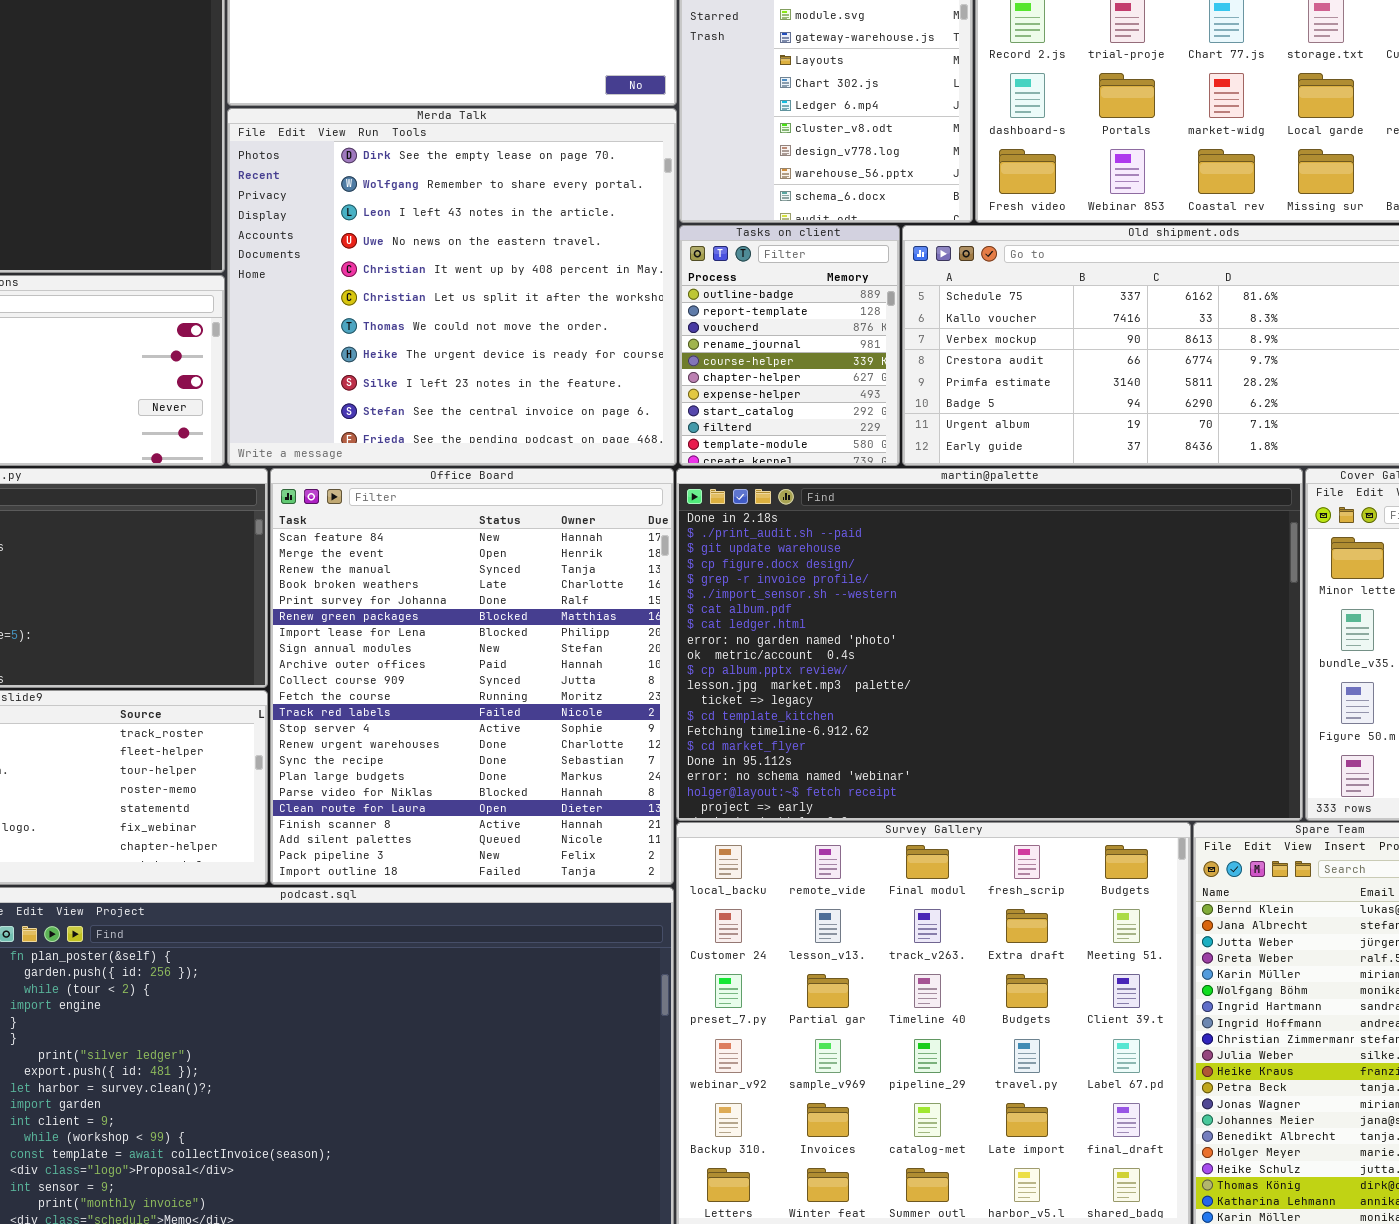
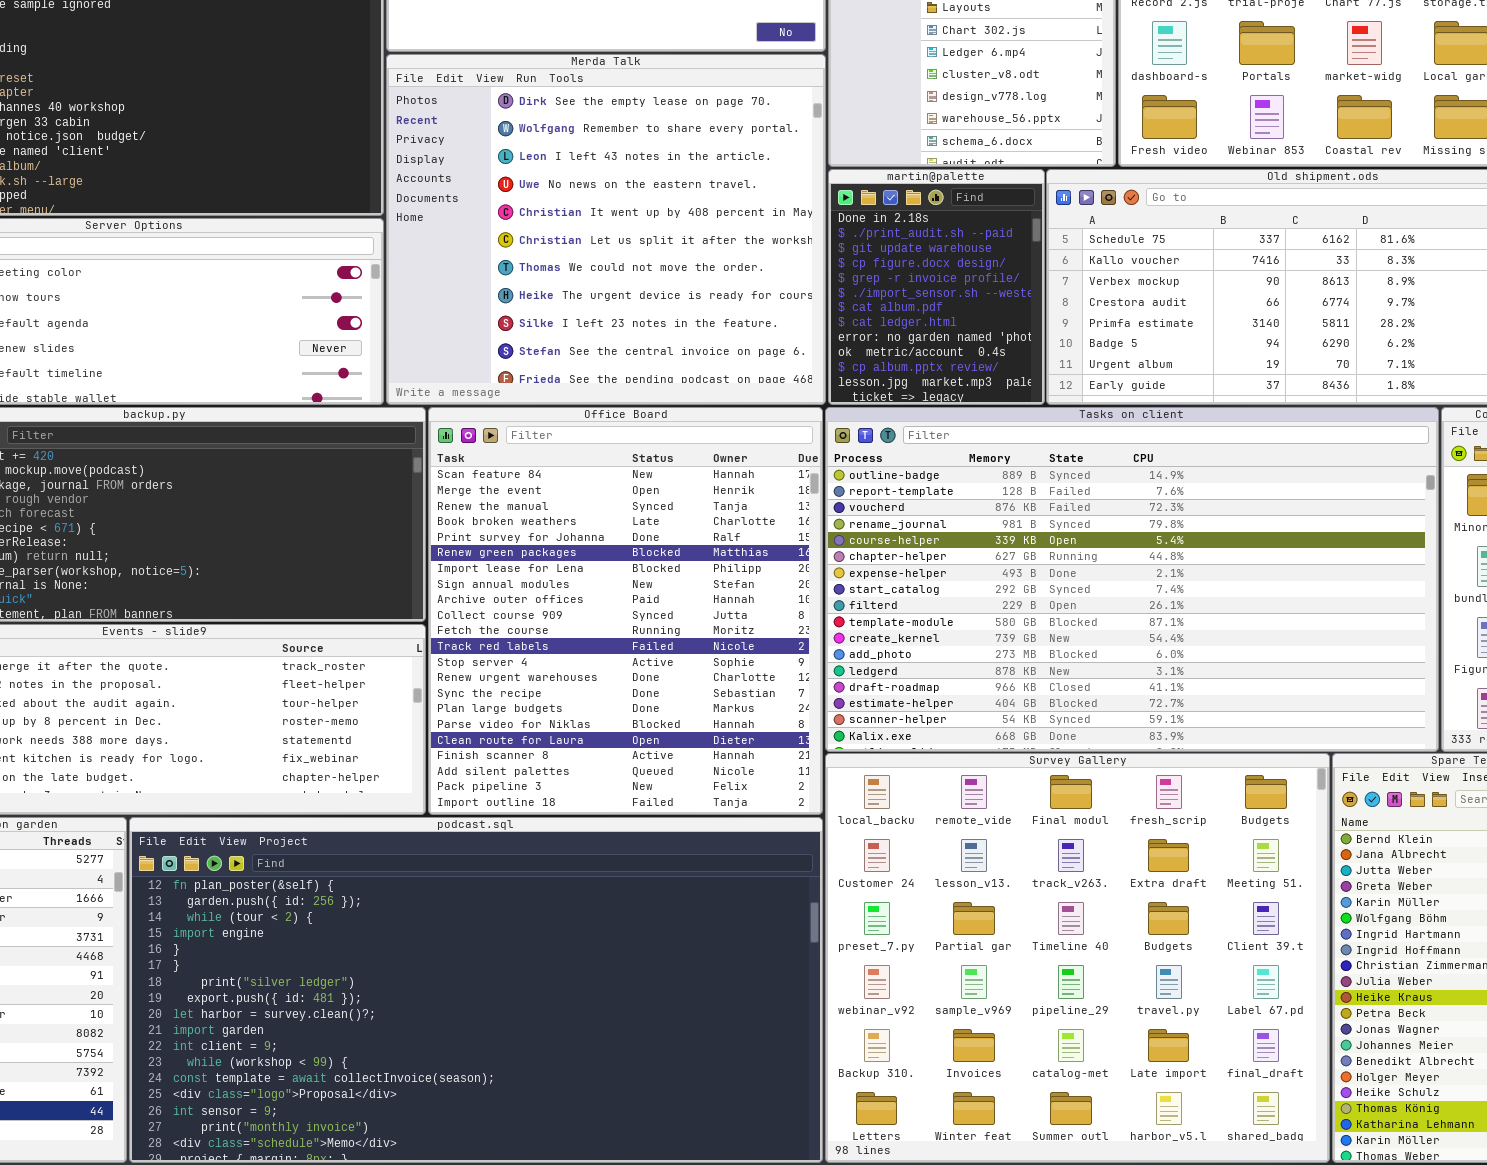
Tasks on client: [679,225,900,466] -> [825,407,1439,752], moved, resized
martin@palette: [676,468,1303,821] -> [828,169,1045,405], moved, resized

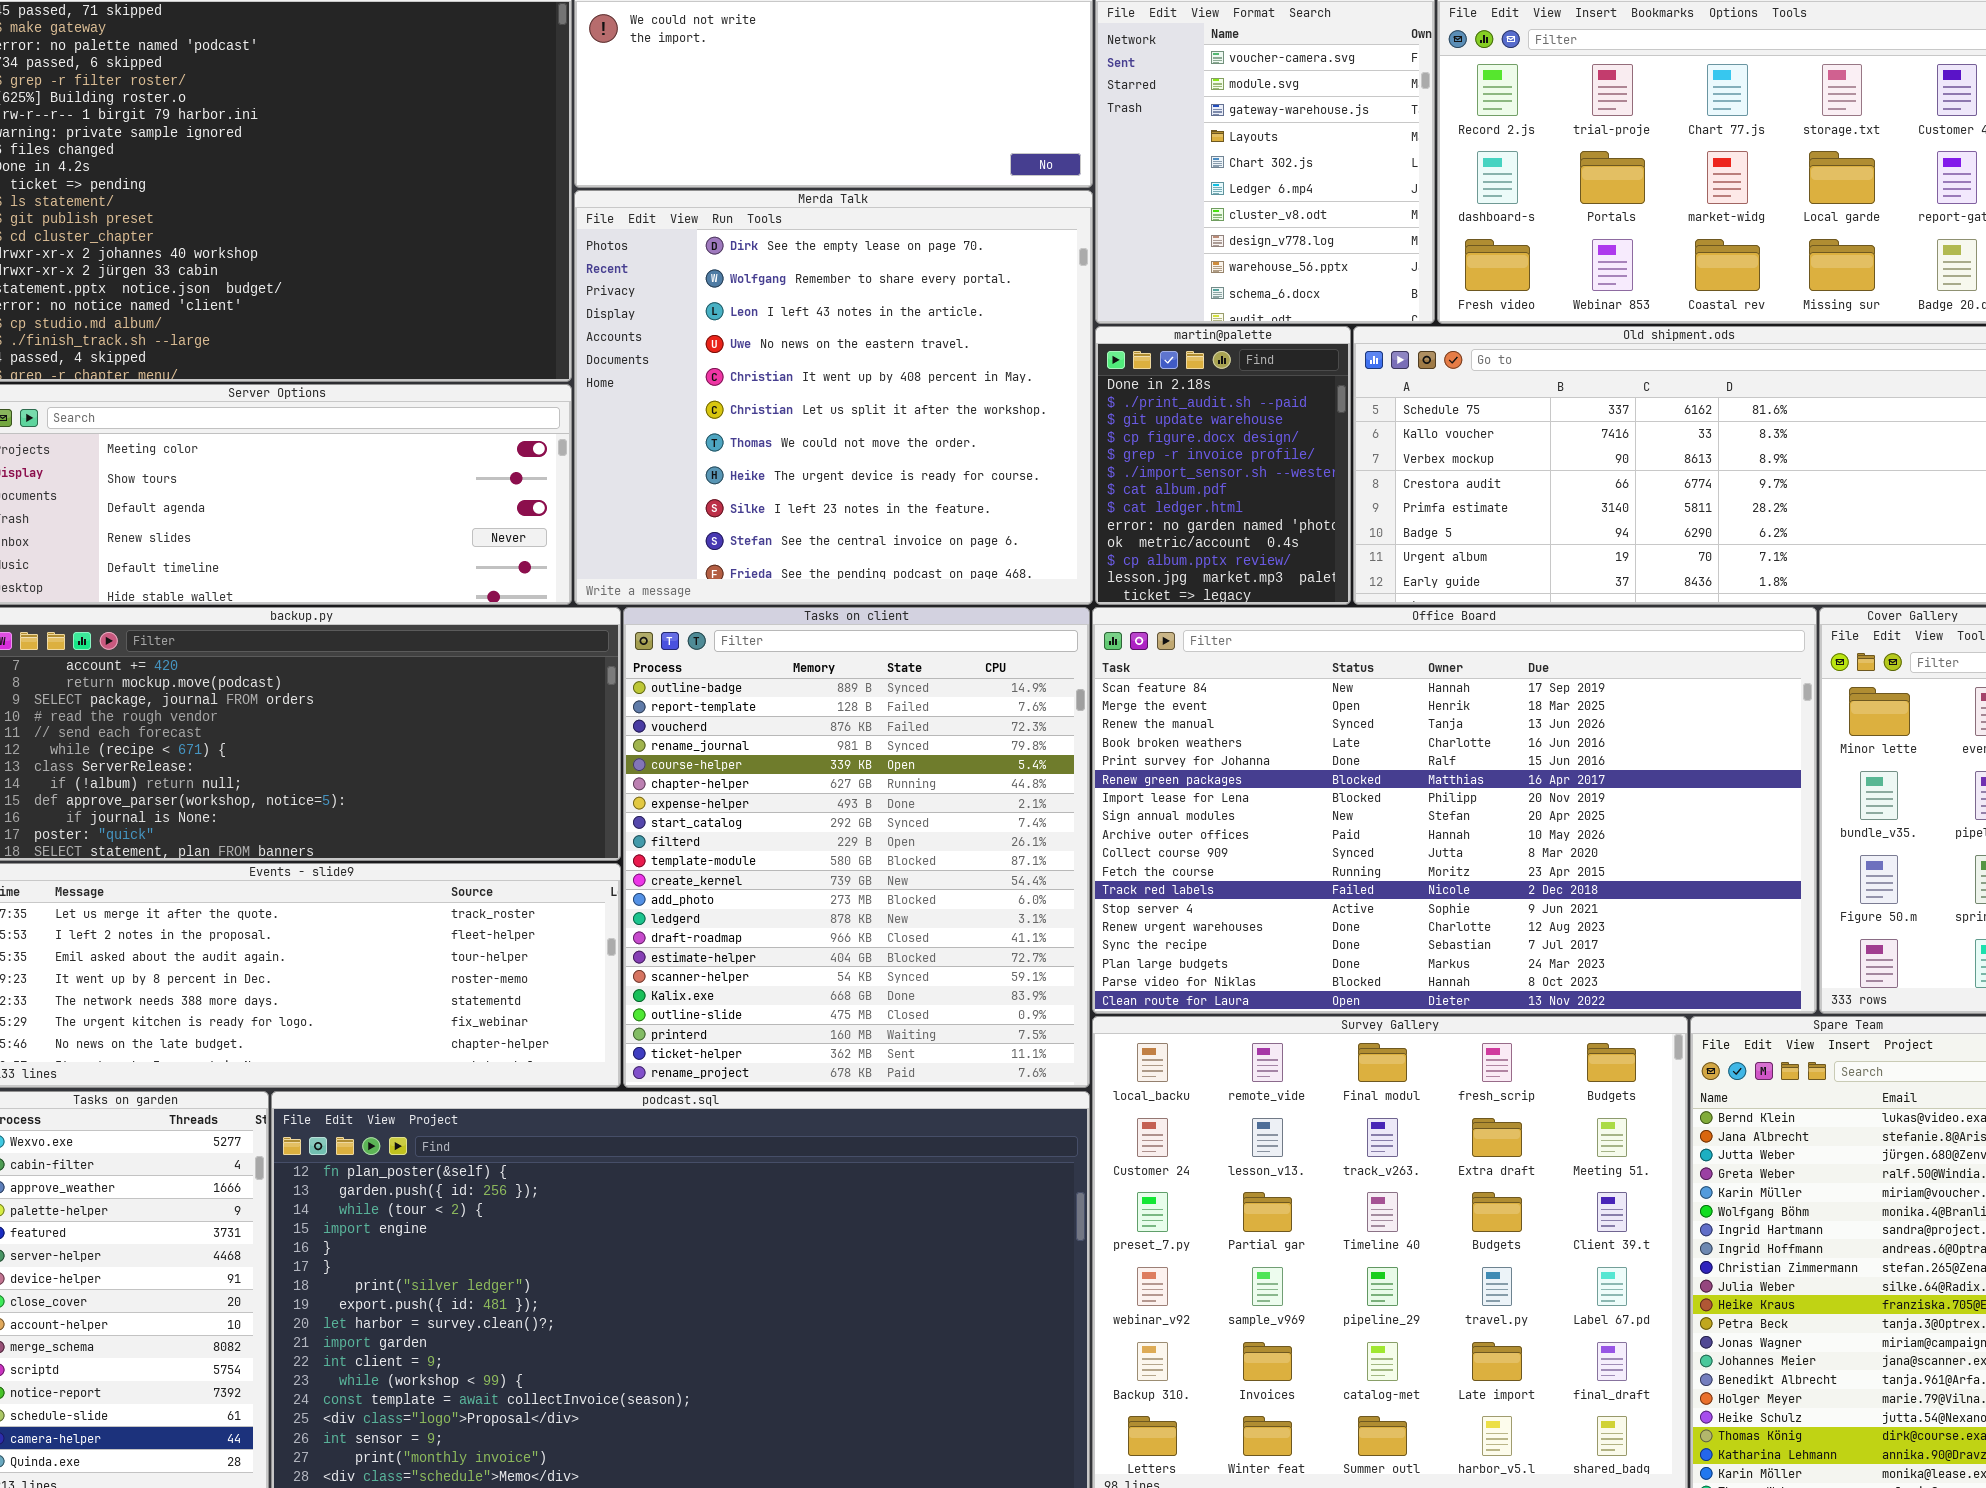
Office Board: [428,407,823,815] -> [1092,607,1817,1014], moved, resized
Tasks on client: [825,407,1439,752] -> [623,607,1090,1088], moved, resized

